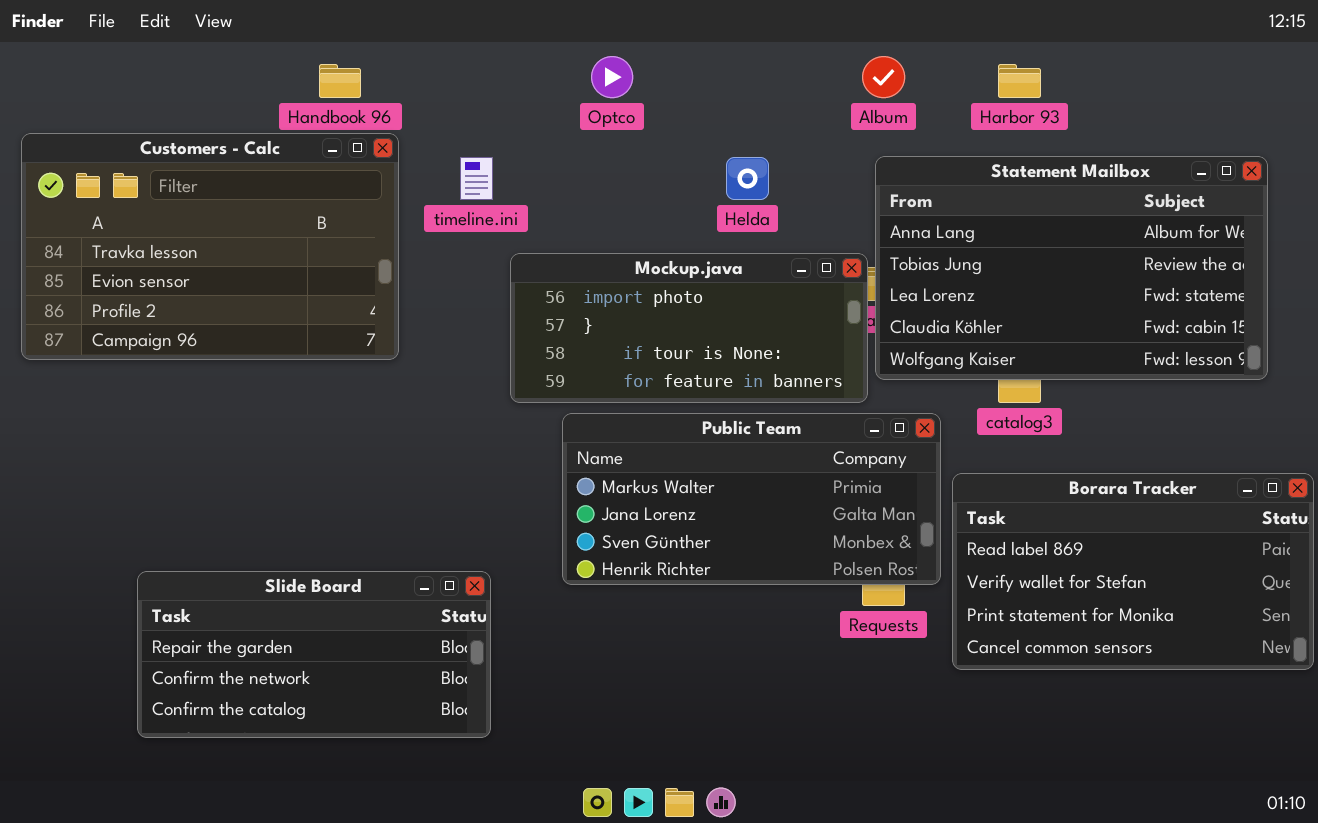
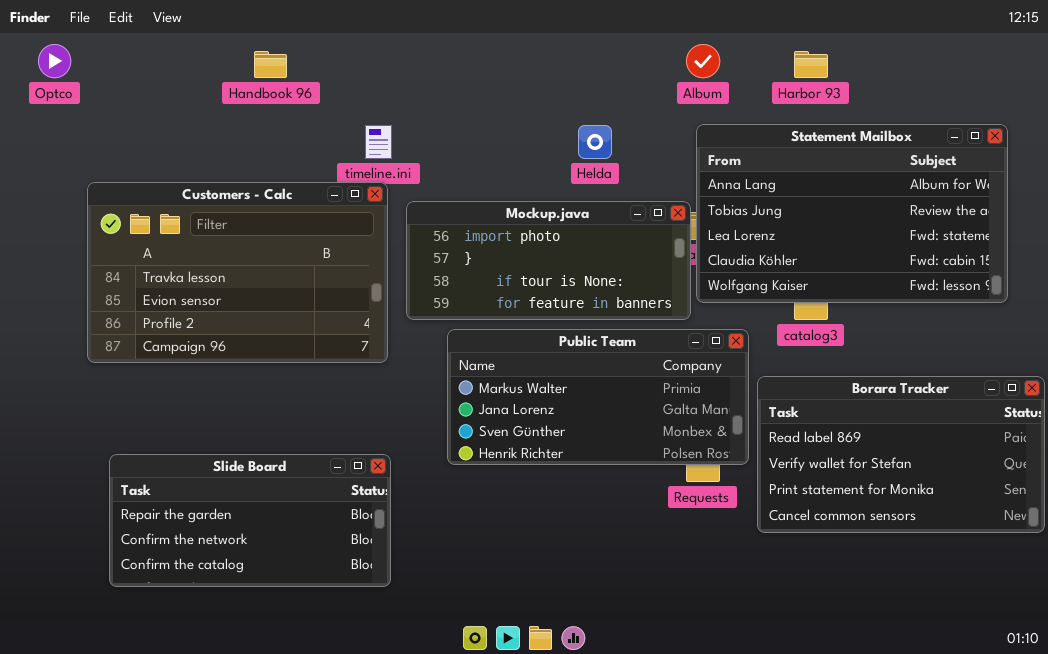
Optco: [591,56,633,98] -> [38,44,71,78], moved
Customers - Calc: [21,133,399,360] -> [87,182,388,363], moved

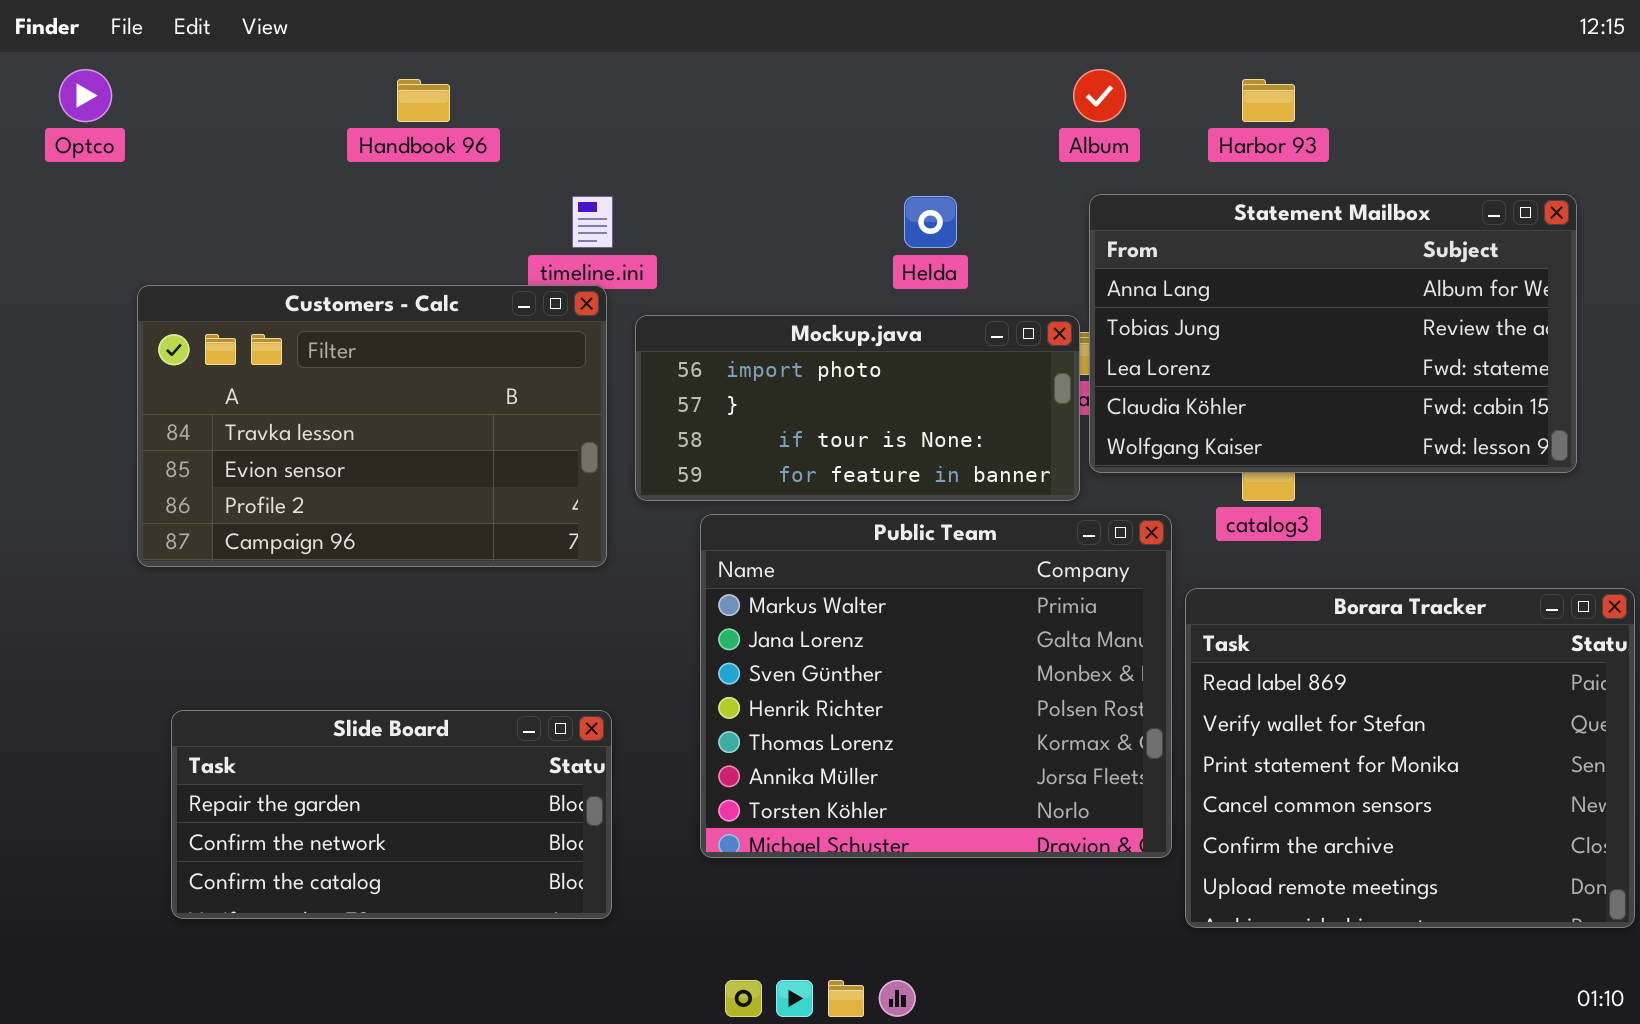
Public Team: [447,329,749,465] -> [700,514,1172,858], resized
Borara Tracker: [757,376,1045,533] -> [1185,588,1635,928], resized

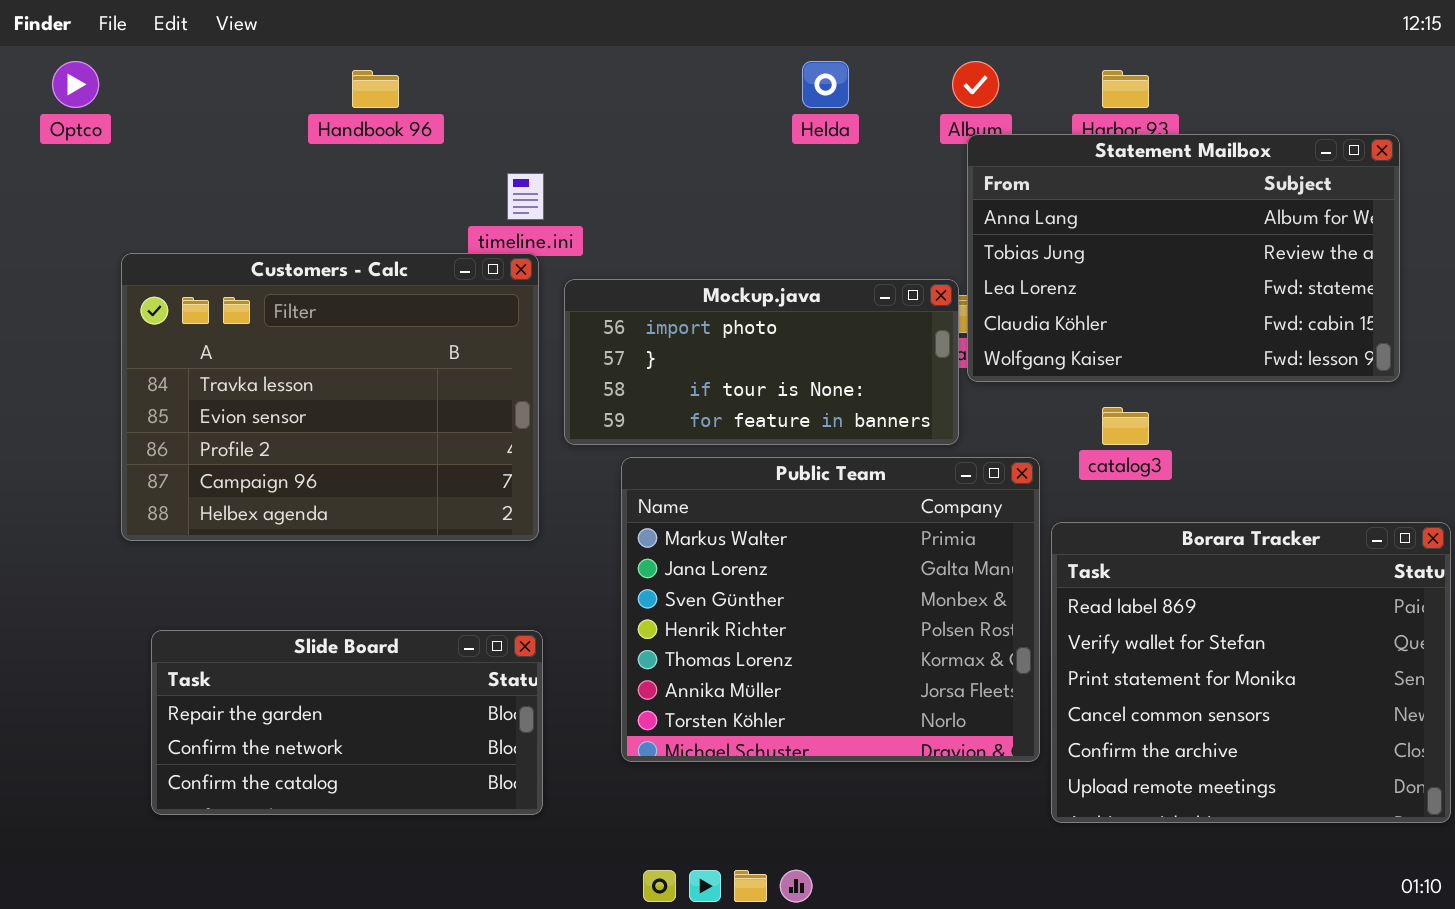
Statement Mailbox: [1089,194,1577,473] -> [967,134,1400,382], moved
Helda: [904,196,957,248] -> [802,61,849,108], moved
Customers - Calc: [137,285,607,567] -> [121,253,539,541], resized

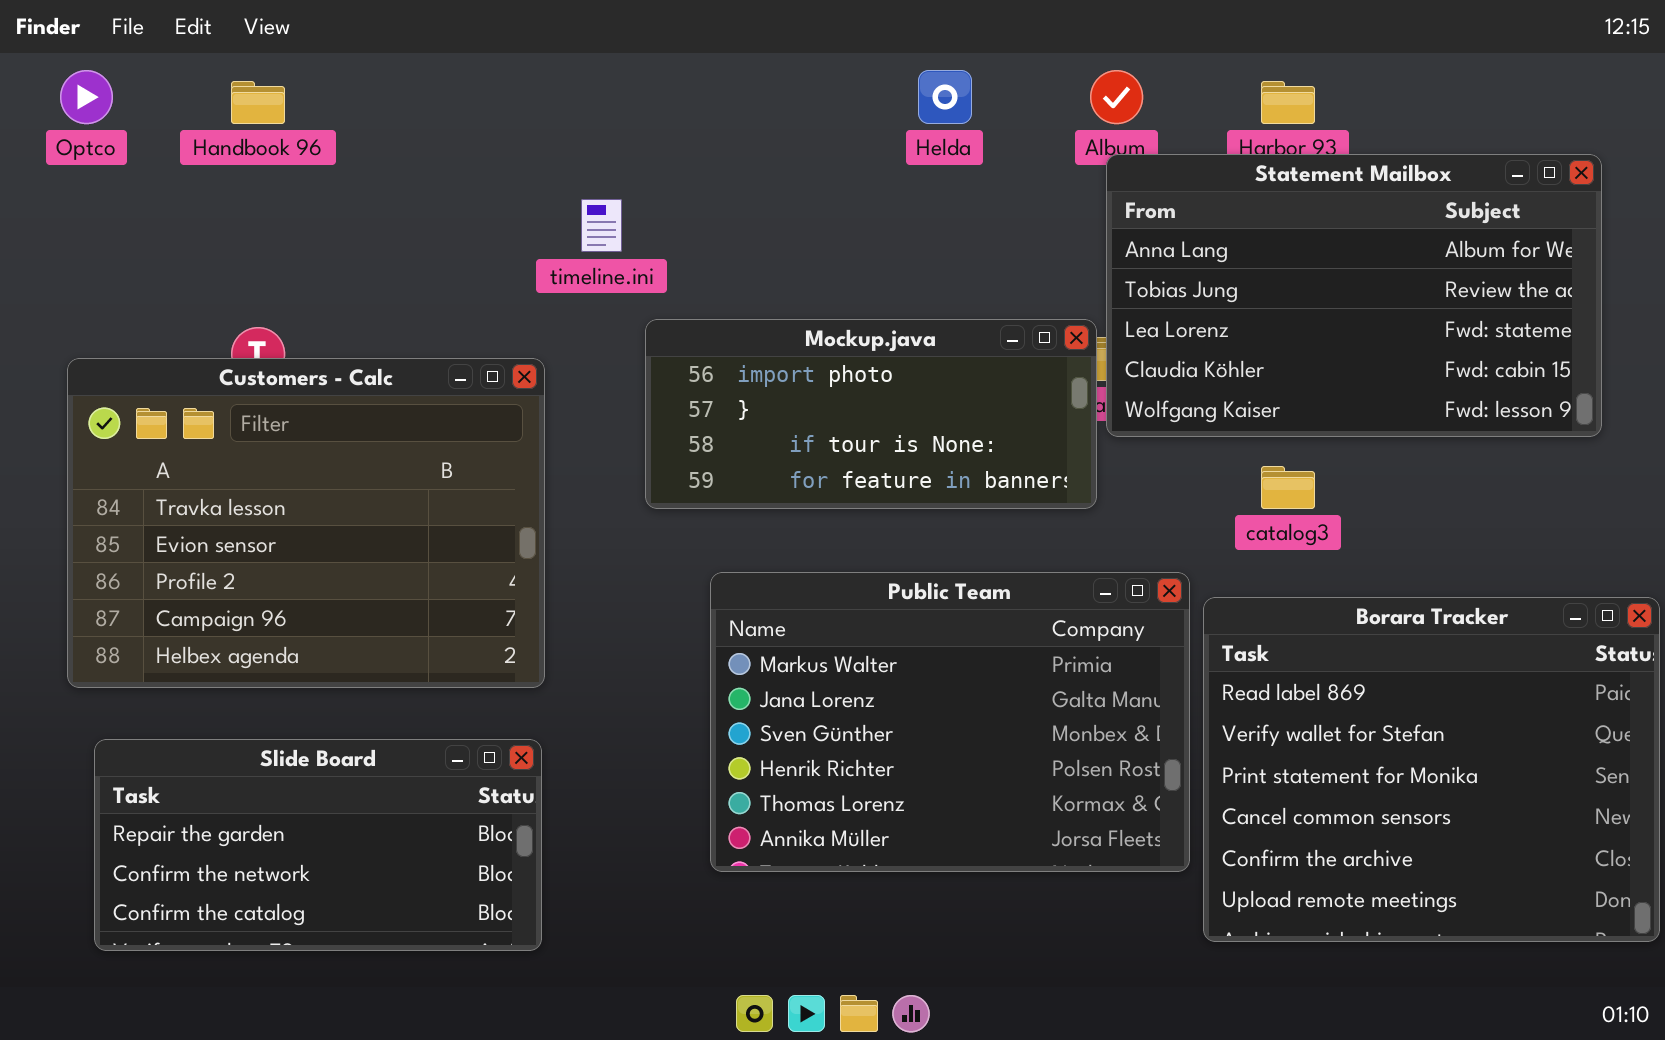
Handbook 96: [352,70,399,108] -> [231,81,285,124], moved
Customers - Calc: [121,253,539,541] -> [67,358,545,688], moved
Public Team: [621,457,1040,762] -> [710,572,1190,872], resized
Slide Board: [151,630,543,815] -> [94,739,542,951], moved

